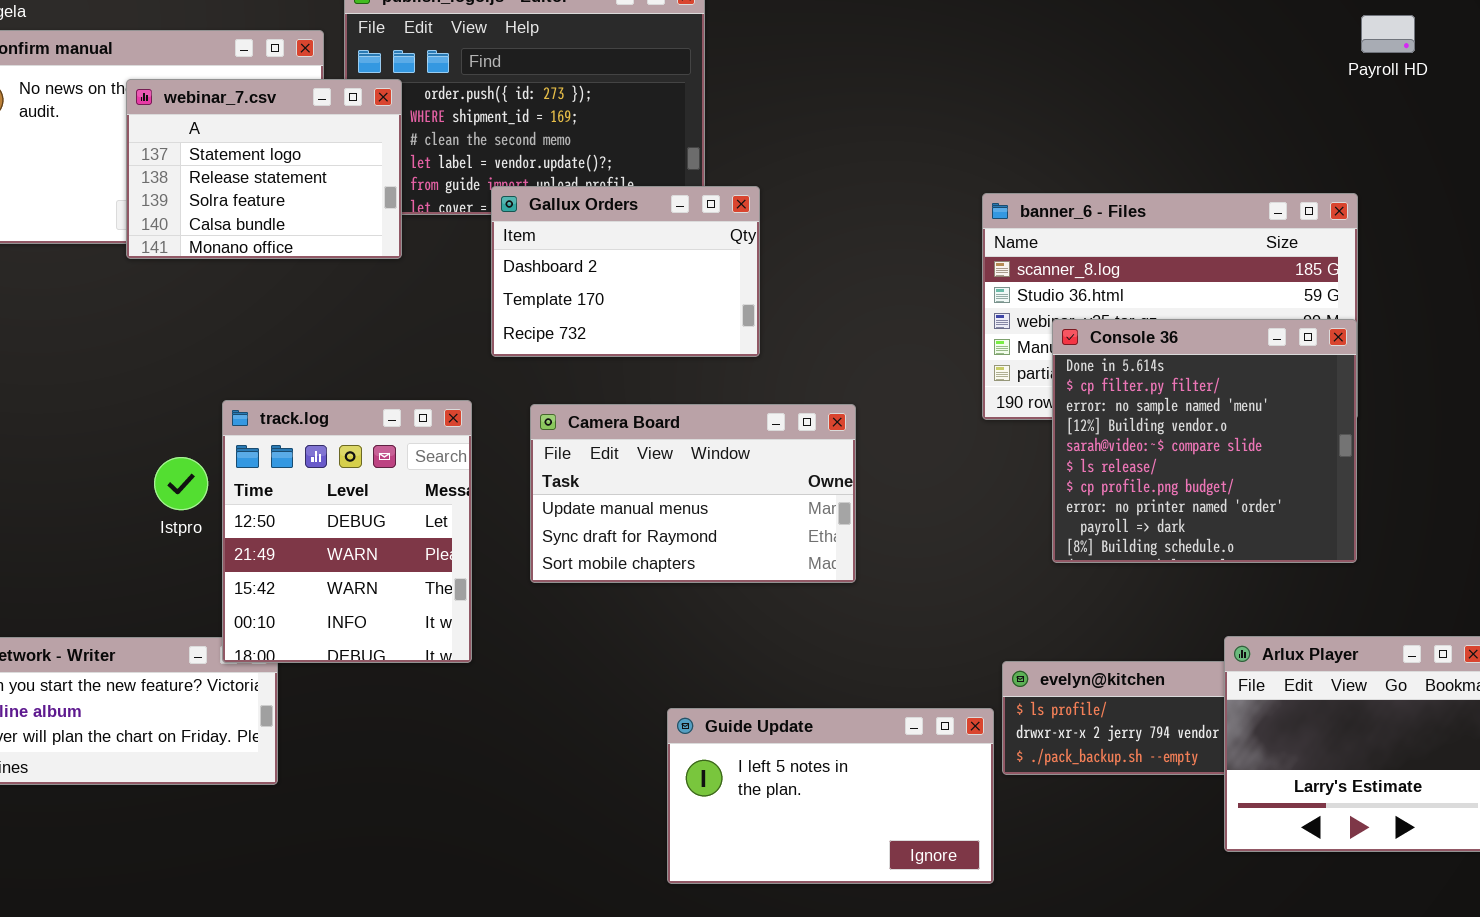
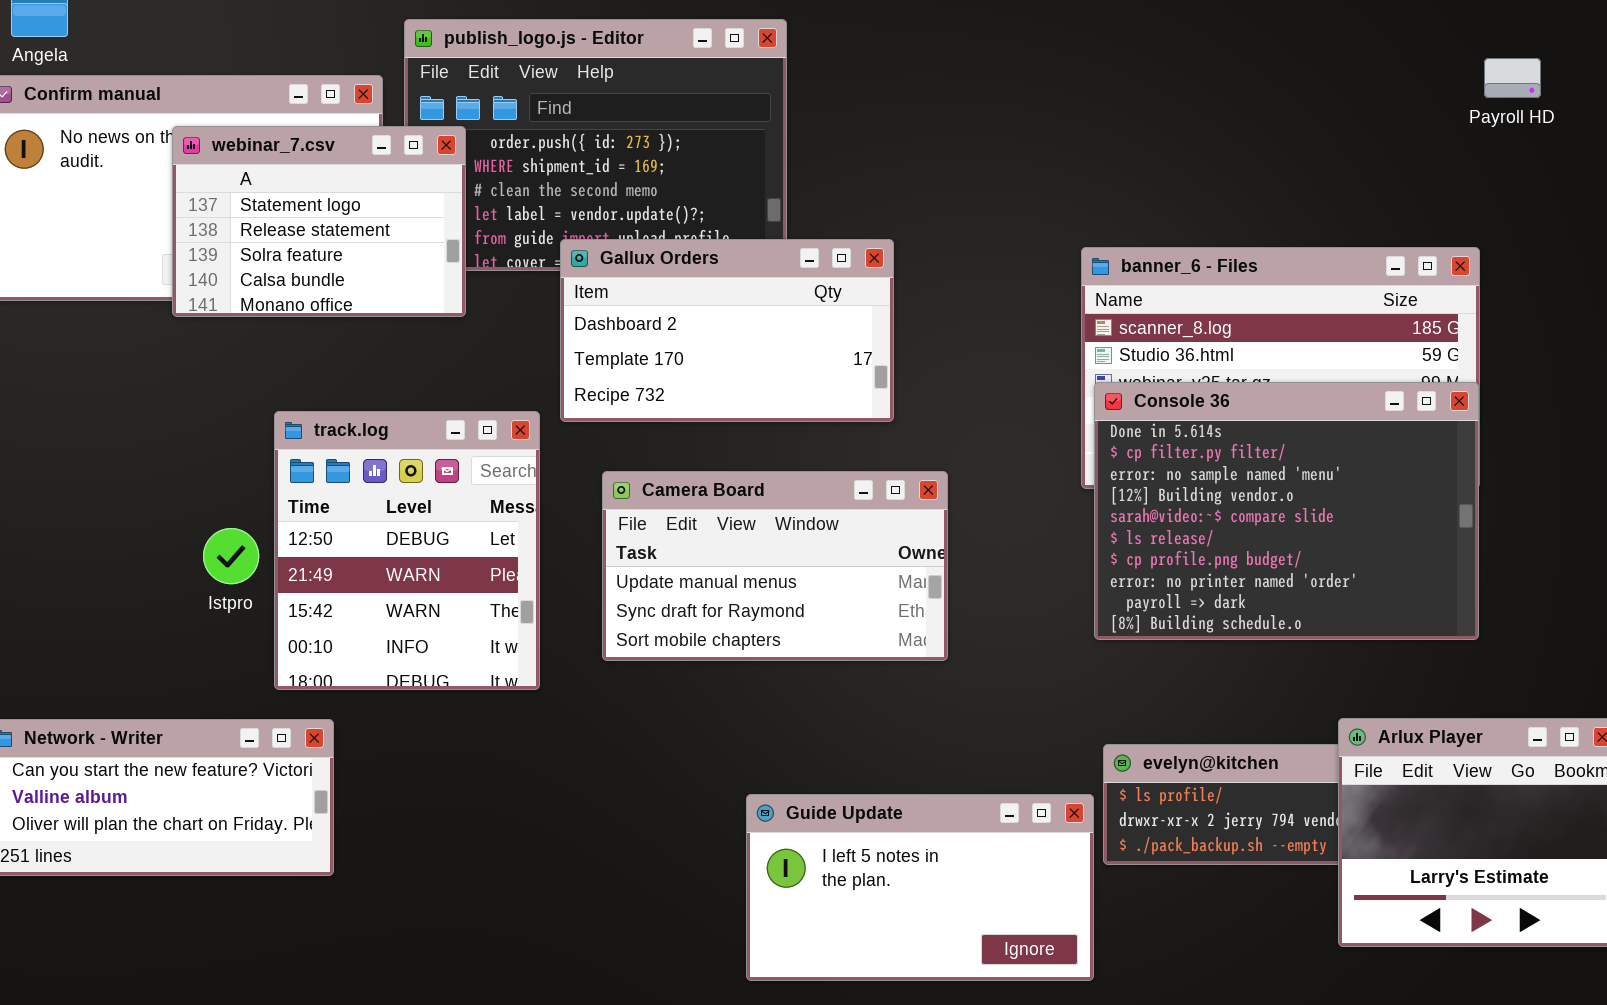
Gallux Orders: [491,186,760,357] -> [560,239,894,422], resized
Console 36: [1052,319,1357,563] -> [1094,382,1479,640], resized
track.log: [222,400,472,663] -> [274,411,540,690], moved

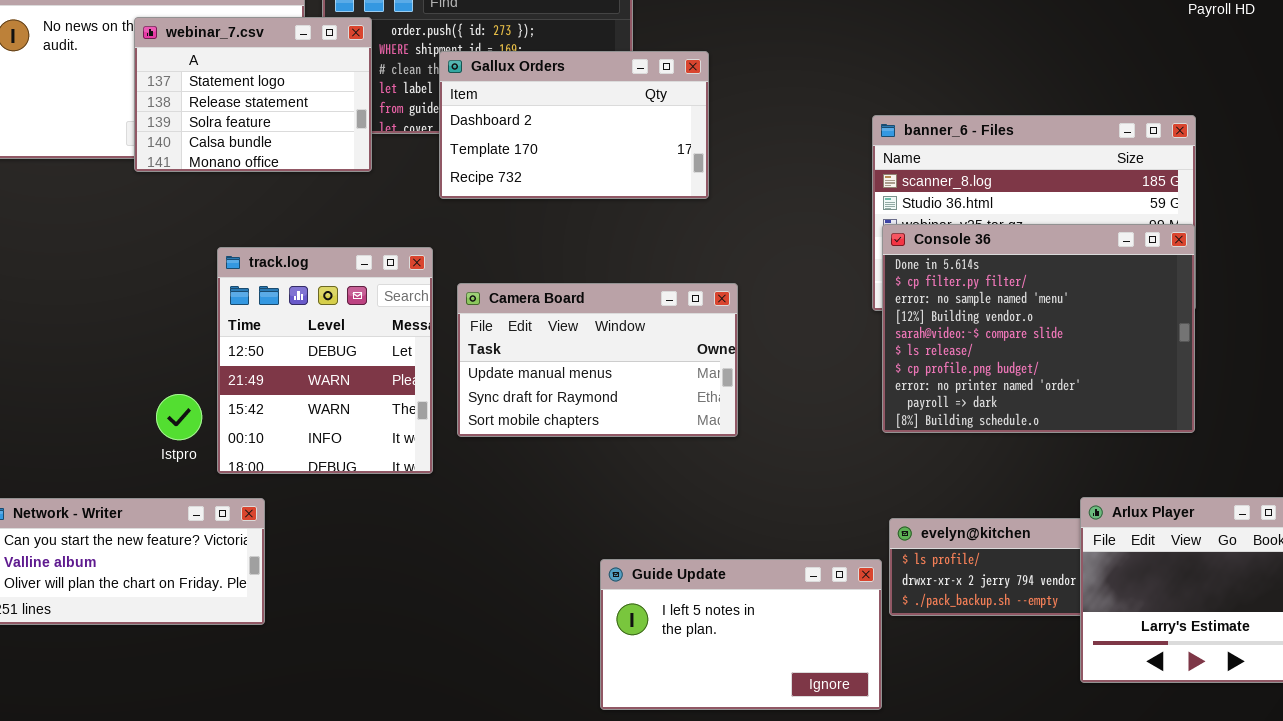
Gallux Orders: [560,239,894,422] -> [439,51,709,199], moved
Camera Board: [602,471,948,661] -> [457,283,738,437], moved
Istpro: [203,528,259,584] -> [156,394,202,440], moved

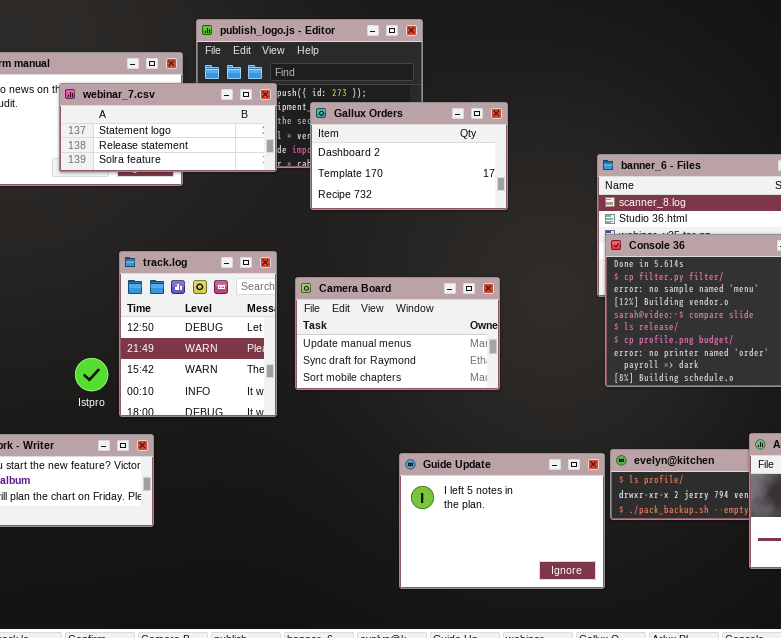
webinar_7.csv: [134,17,372,172] -> [59,83,277,172], resized
Gallux Orders: [439,51,709,199] -> [310,102,508,210], moved
Guide Update: [600,559,882,710] -> [399,453,605,589], resized

